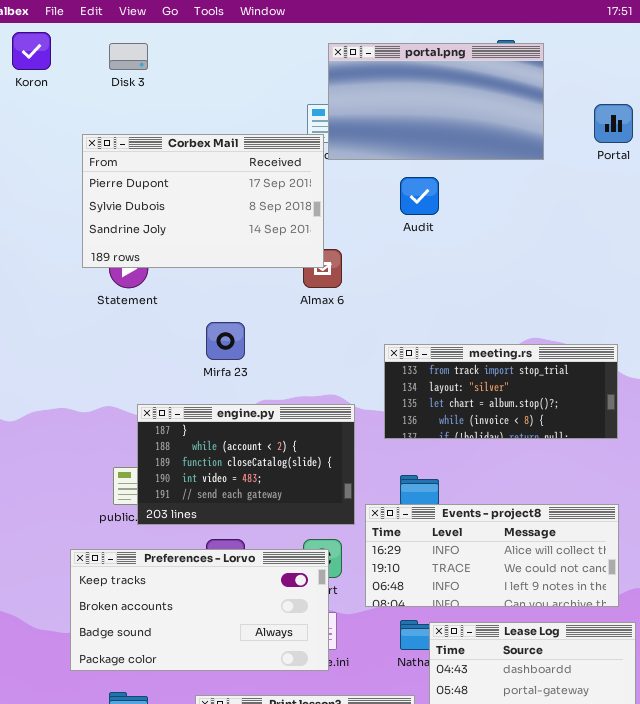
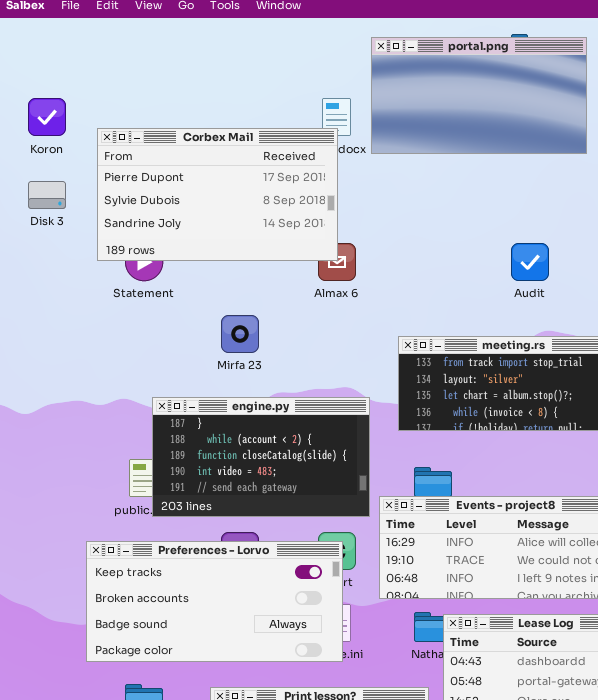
Koron: [12,32,51,70] -> [28,98,66,136], moved
Disk 3: [109,43,148,70] -> [28,181,66,209], moved
portal.png: [328,43,544,160] -> [371,37,587,154], moved
Audit: [400,177,439,215] -> [511,243,549,281], moved

